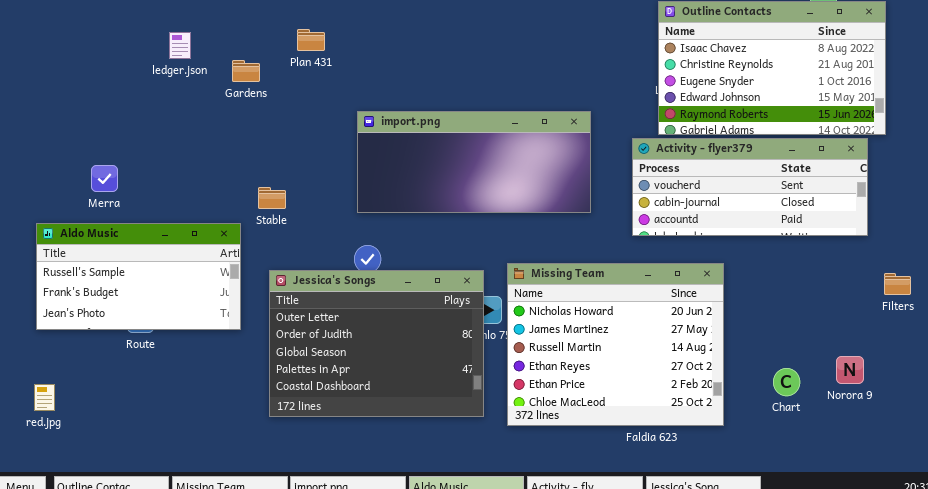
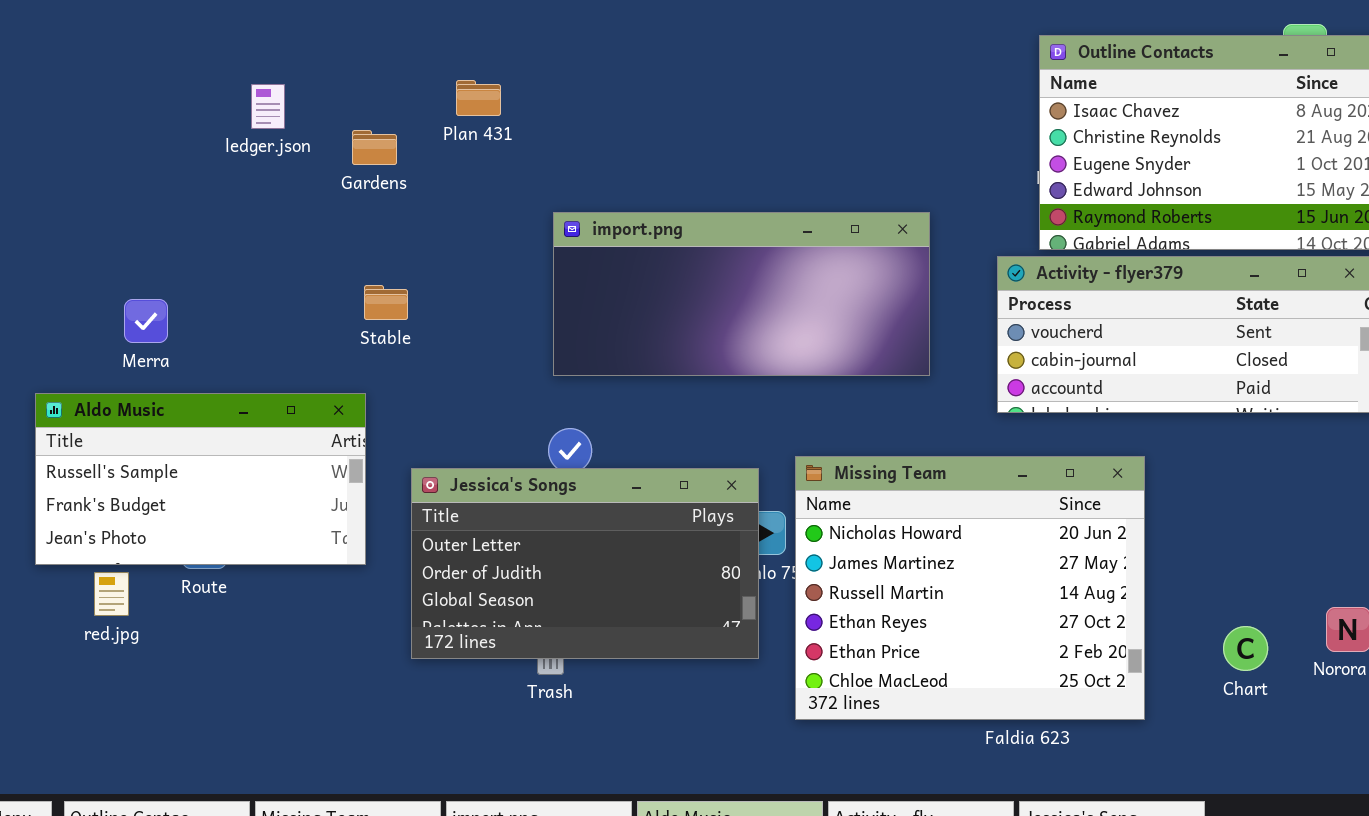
Stable: [258,187,286,209] -> [364,285,408,320], moved
Jessica's Songs: [269,270,484,417] -> [411,468,759,659], resized
red.jpg: [34,384,55,411] -> [94,572,129,616], moved

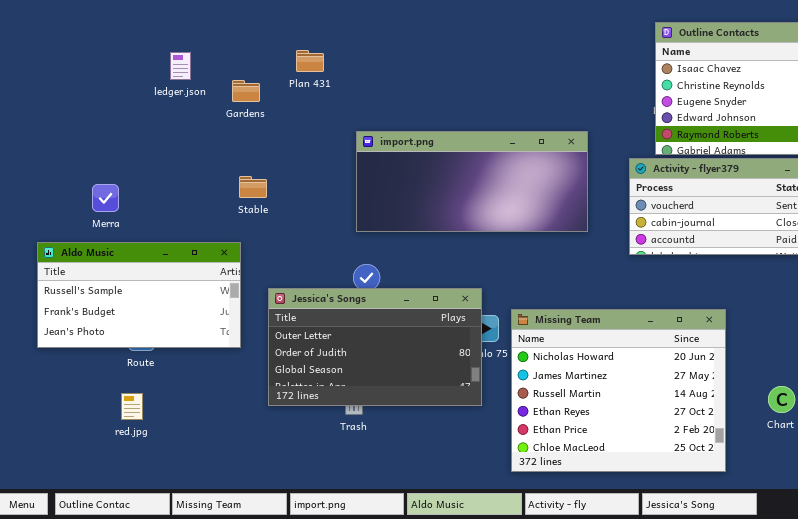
Missing Team: [795,456,1145,720] -> [511,309,726,472], moved
red.jpg: [94,572,129,616] -> [121,393,143,420], moved

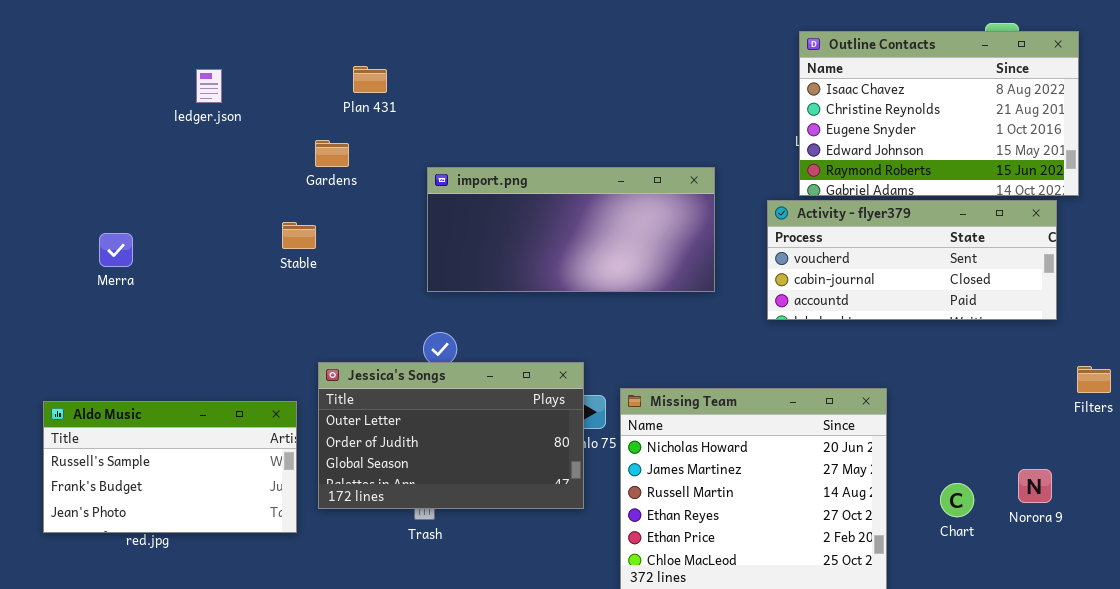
Gardens: [232,80,260,102] -> [315,140,349,167], moved
Aldo Music: [37,242,241,348] -> [43,401,297,533], moved

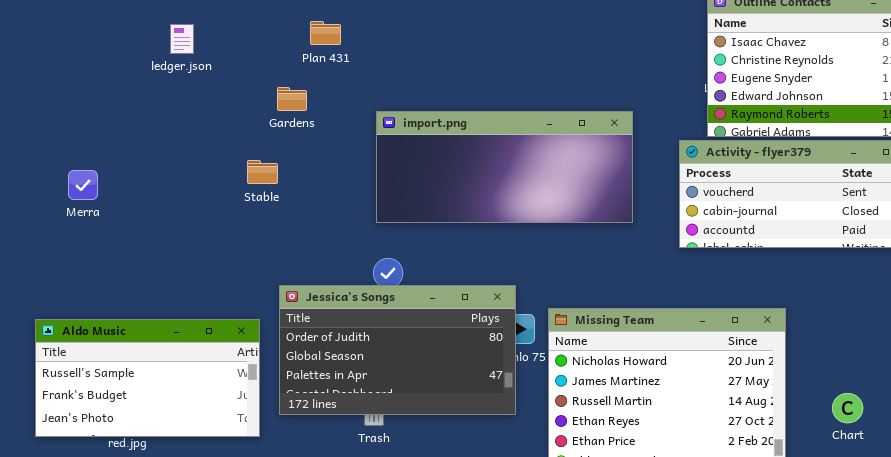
Merra: [99,233,133,267] -> [68,170,98,200], moved
Jessica's Songs: [318,362,584,509] -> [279,285,516,415], scrolled down 1 row

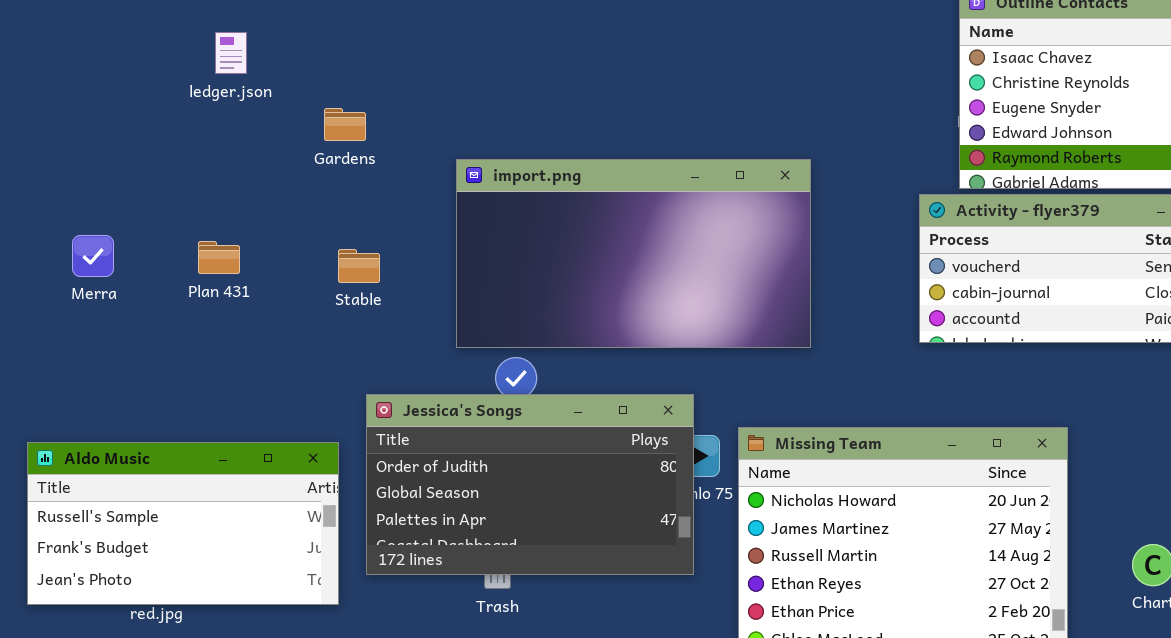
Plan 431: [310,21,341,45] -> [198,241,240,274], moved
Gardens: [277,87,307,111] -> [324,108,366,141], moved
import.png: [376,111,633,223] -> [456,159,811,348], moved, resized
Stable: [247,160,278,184] -> [338,249,380,283], moved

